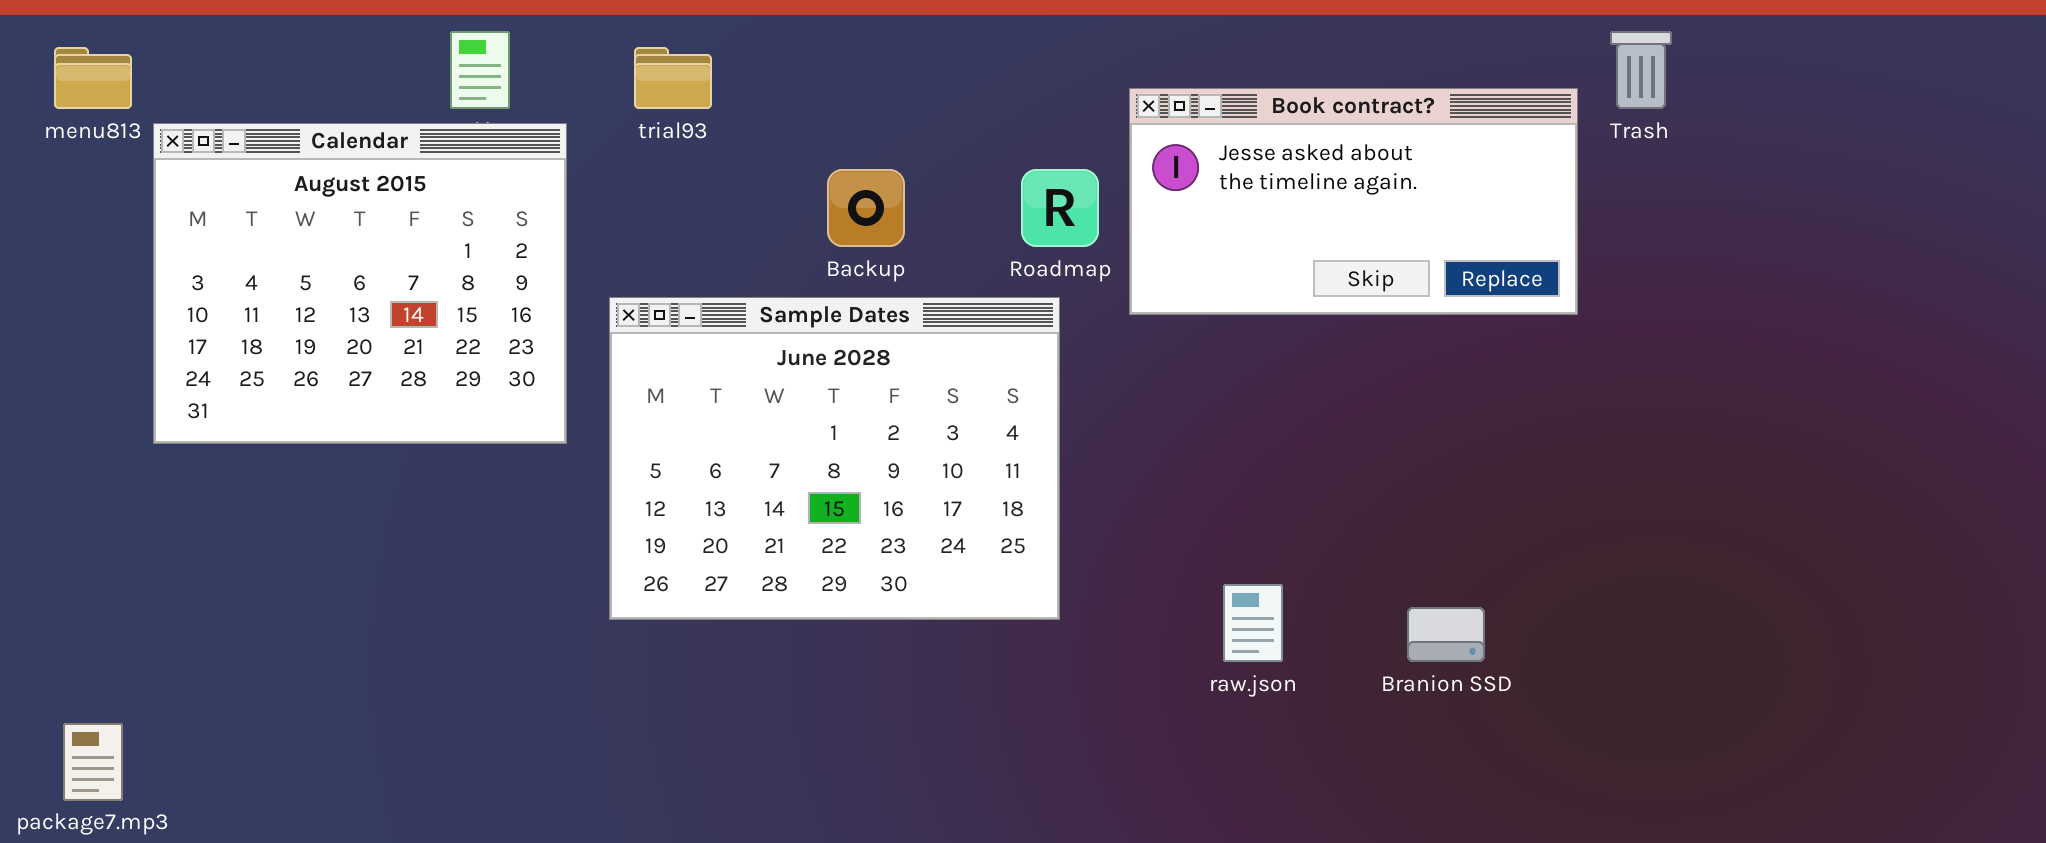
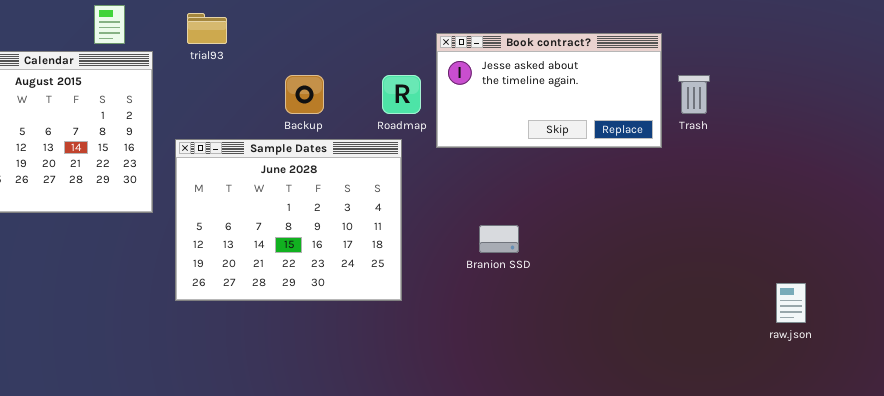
Trash: [1610,31,1672,109] -> [678,75,710,114], moved
raw.json: [1223,584,1283,662] -> [776,283,806,323], moved
Branion SSD: [1407,607,1485,662] -> [479,225,519,253], moved

